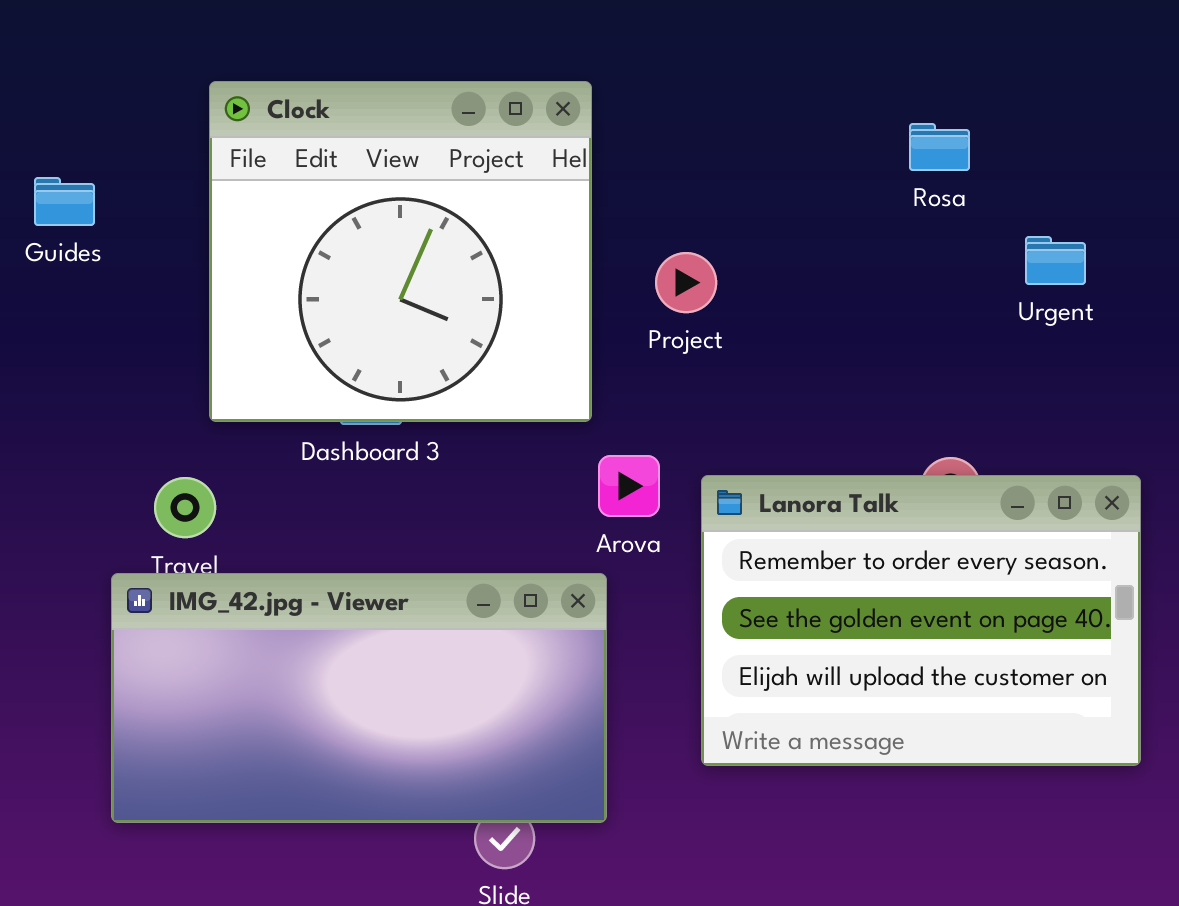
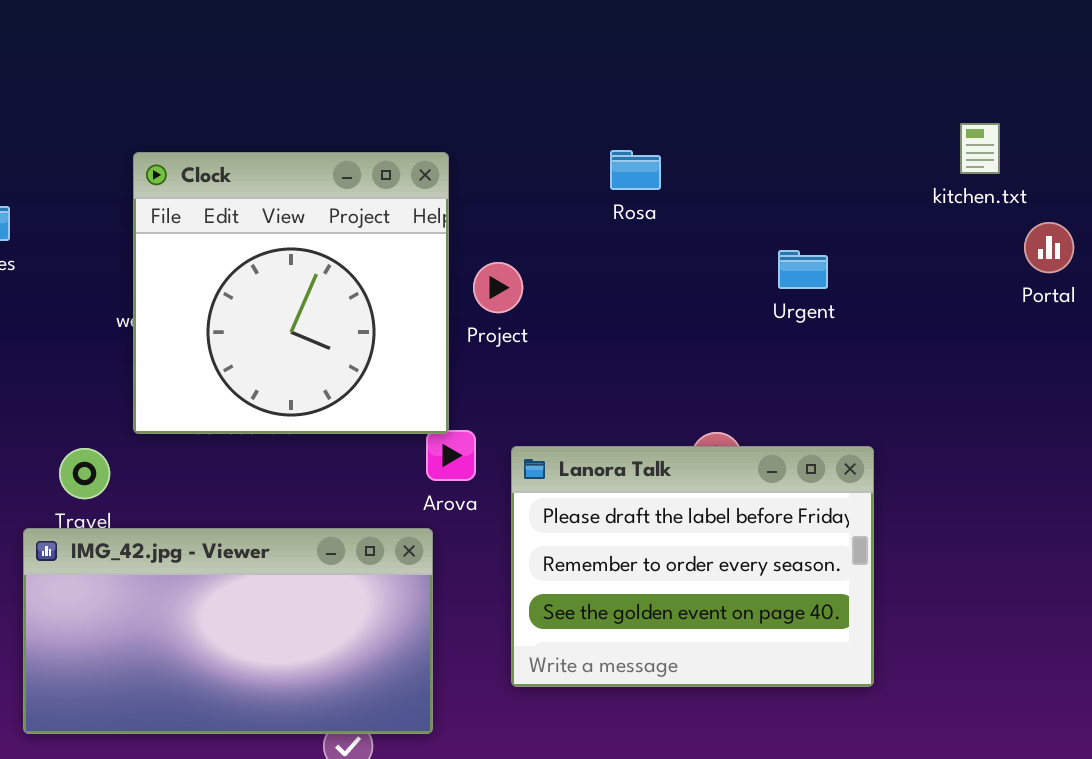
Clock: [209,81,592,422] -> [133,152,449,434], moved
Rosa: [909,123,970,171] -> [610,150,661,190], moved
Lanora Talk: [701,475,1141,766] -> [511,446,874,687], scrolled up 1 row

